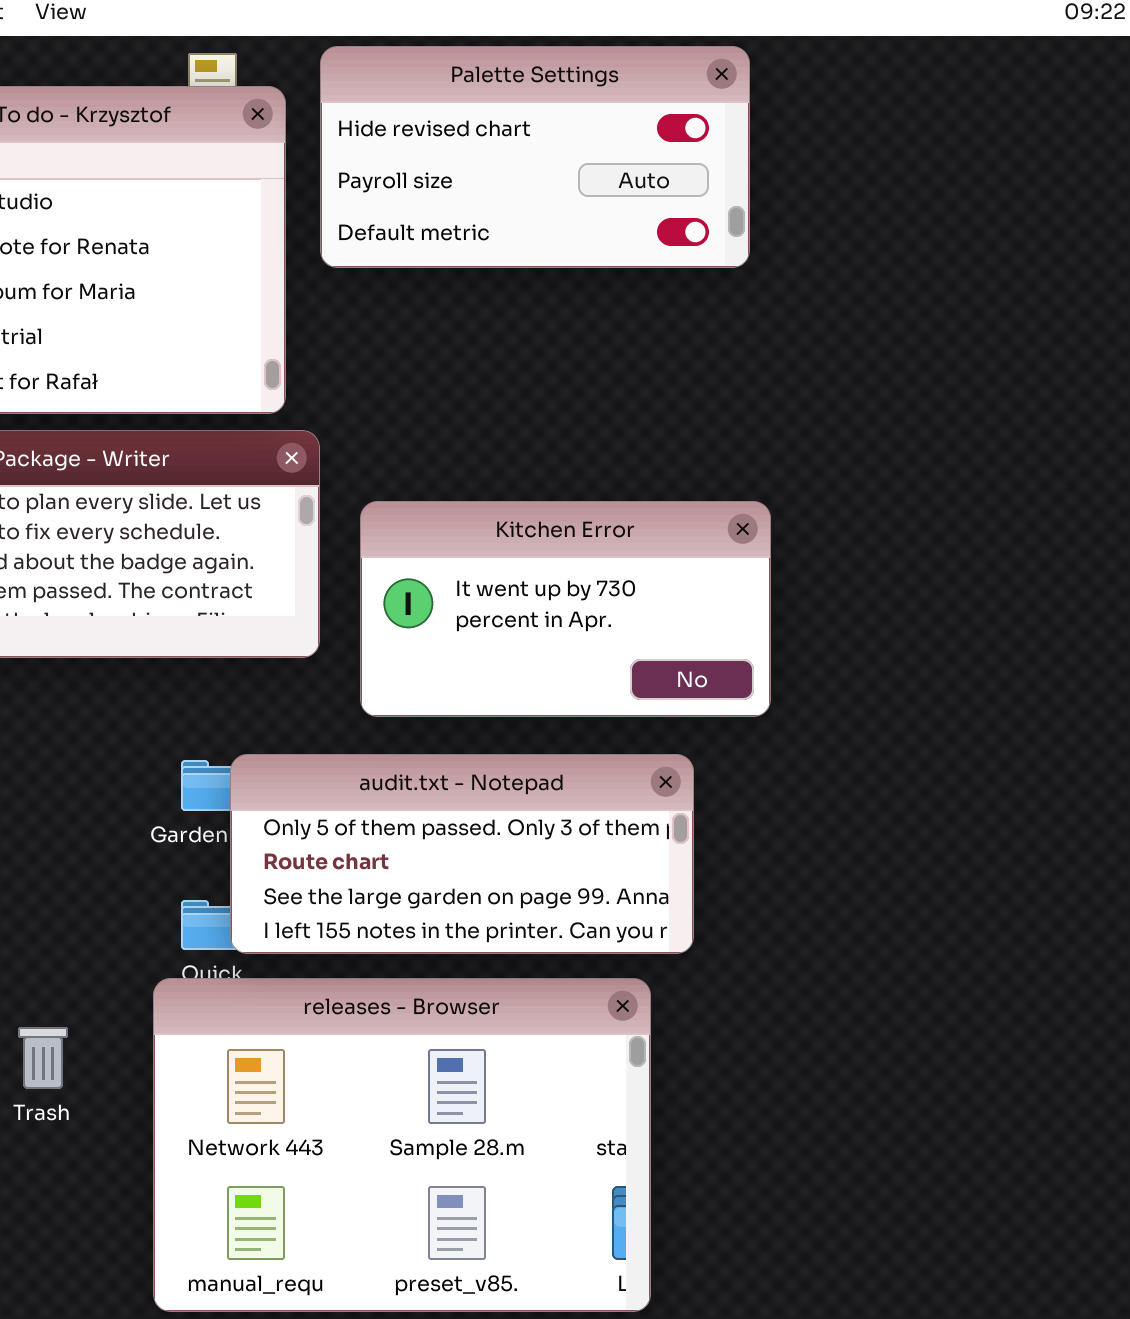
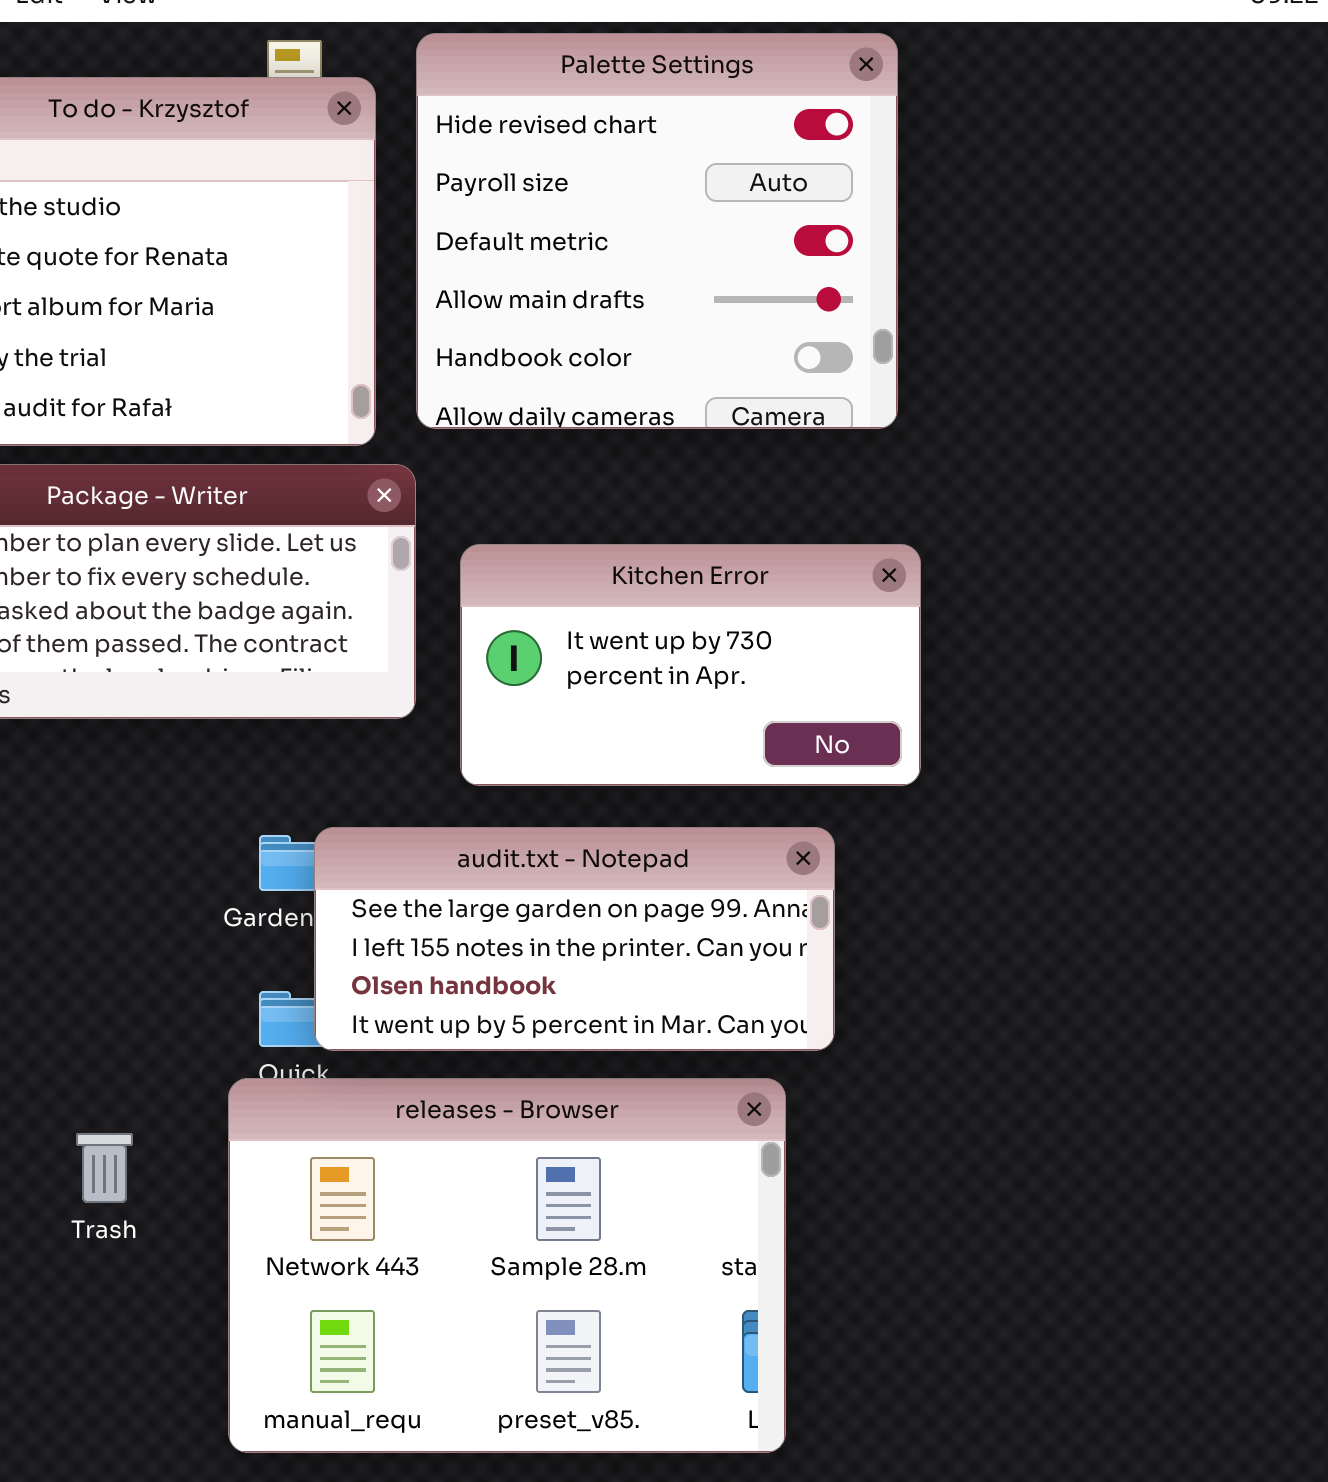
Palette Settings: [320,46,750,268] -> [416,33,898,429], resized
audit.txt - Notepad: [230,754,694,954] -> [314,827,835,1051], scrolled down 2 rows

